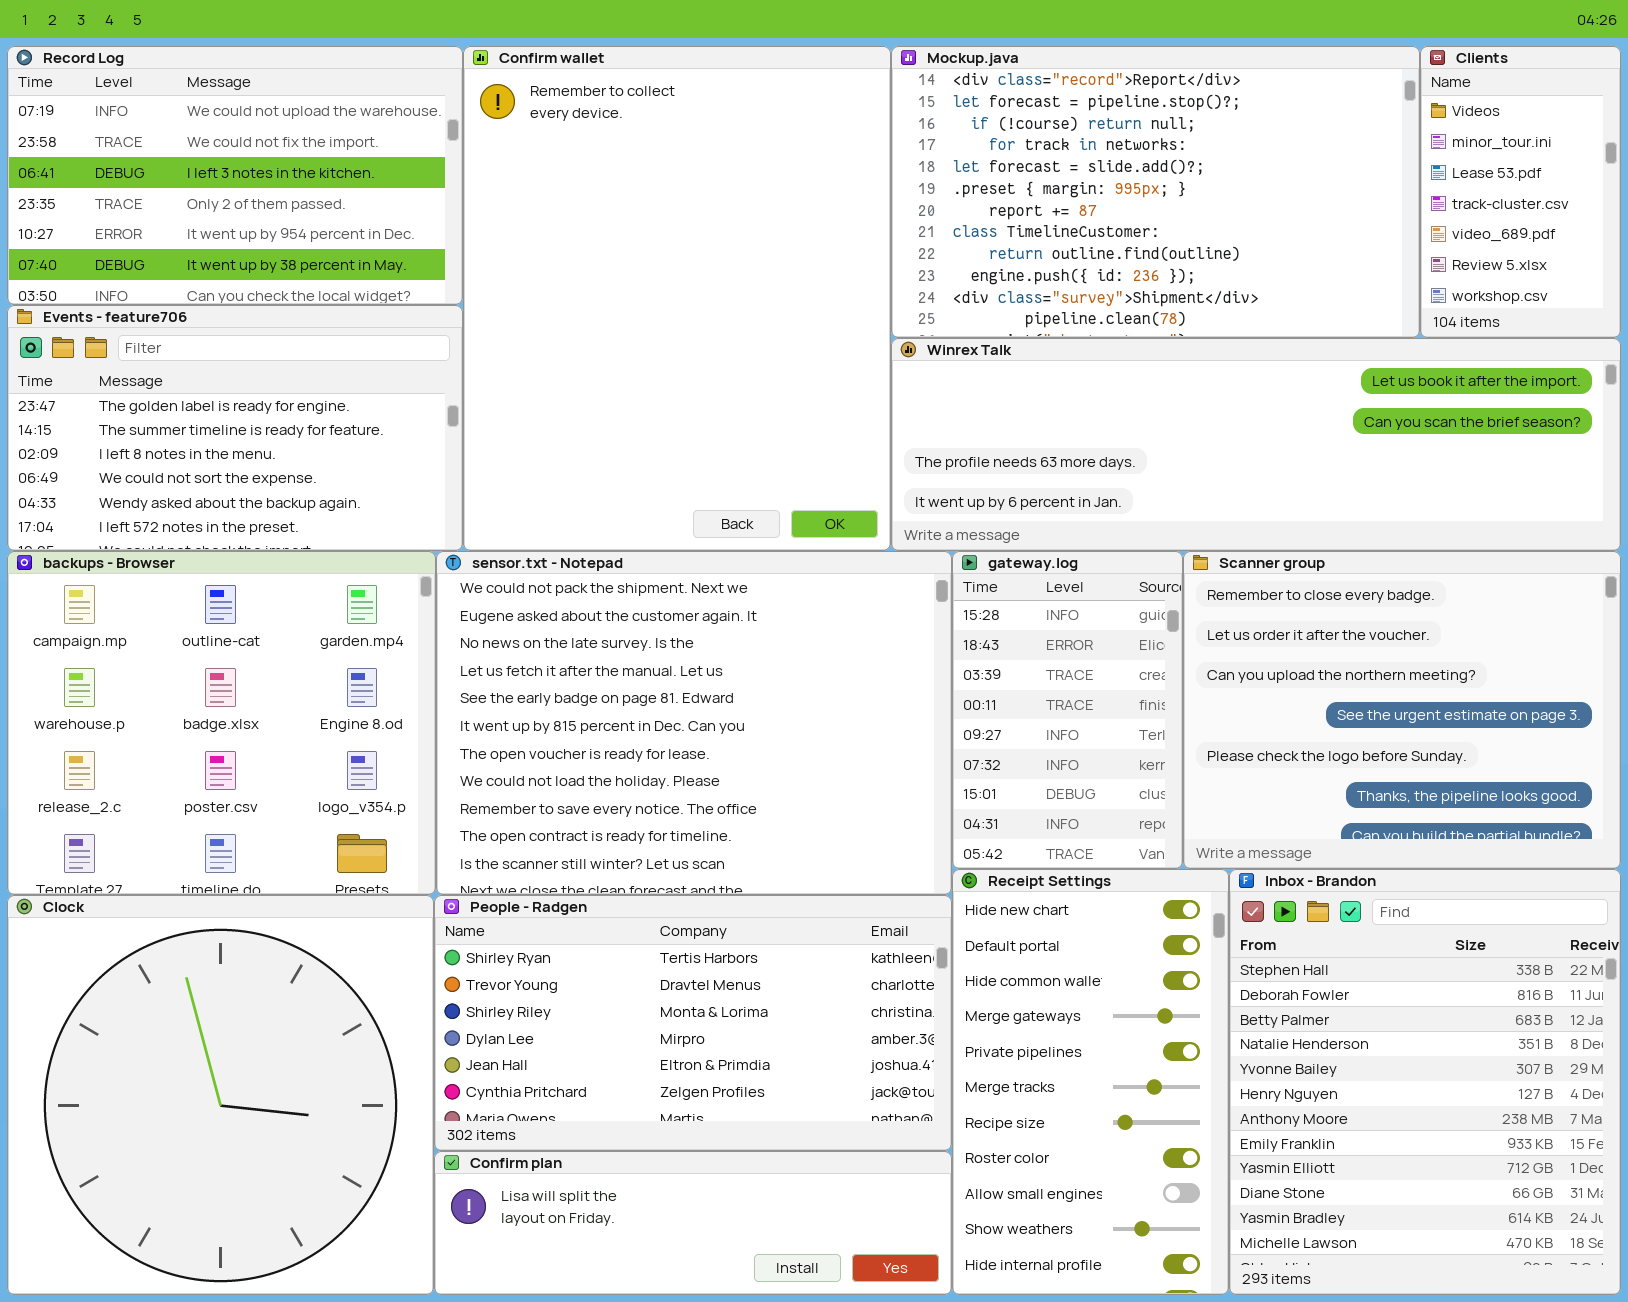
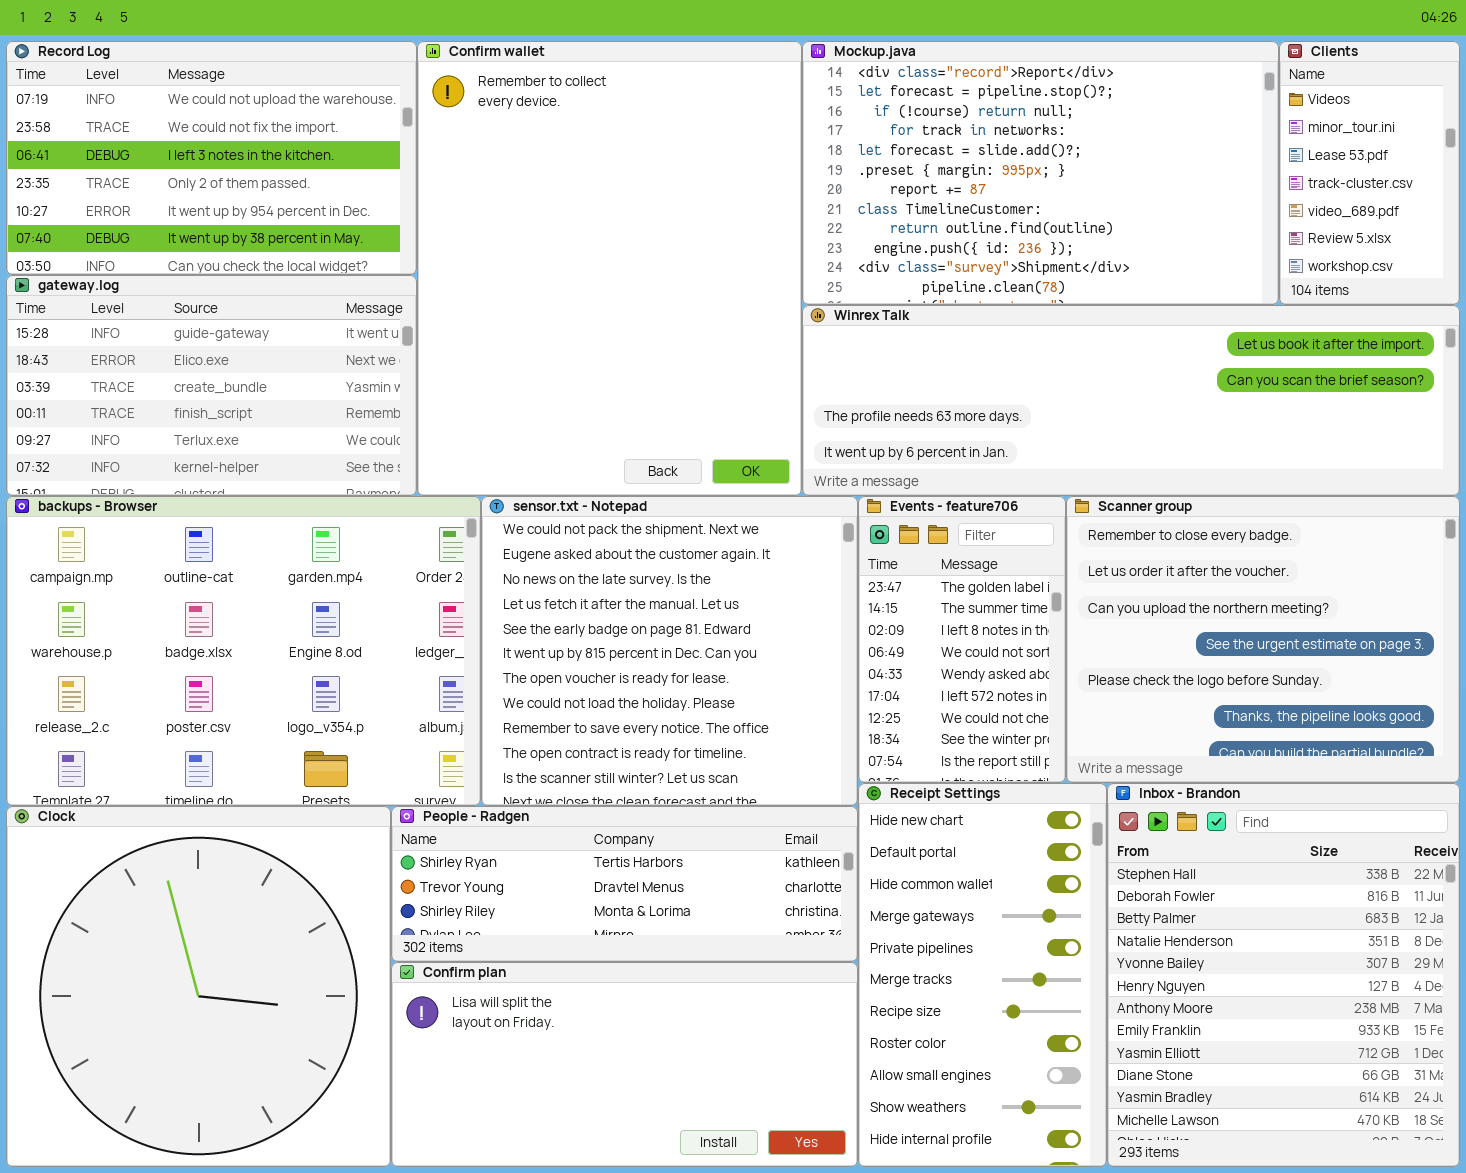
Events - feature706: [7,305,463,551] -> [858,496,1066,783], moved, resized
backups - Browser: [7,551,436,895] -> [6,496,481,806], resized
sensor.txt - Notepad: [436,551,952,895] -> [481,496,858,806], resized
gateway.log: [952,551,1183,869] -> [6,275,417,496], moved, resized
People - Radgen: [434,895,952,1151] -> [391,806,858,962], resized
Confirm plan: [434,1151,952,1295] -> [391,962,858,1167], resized

